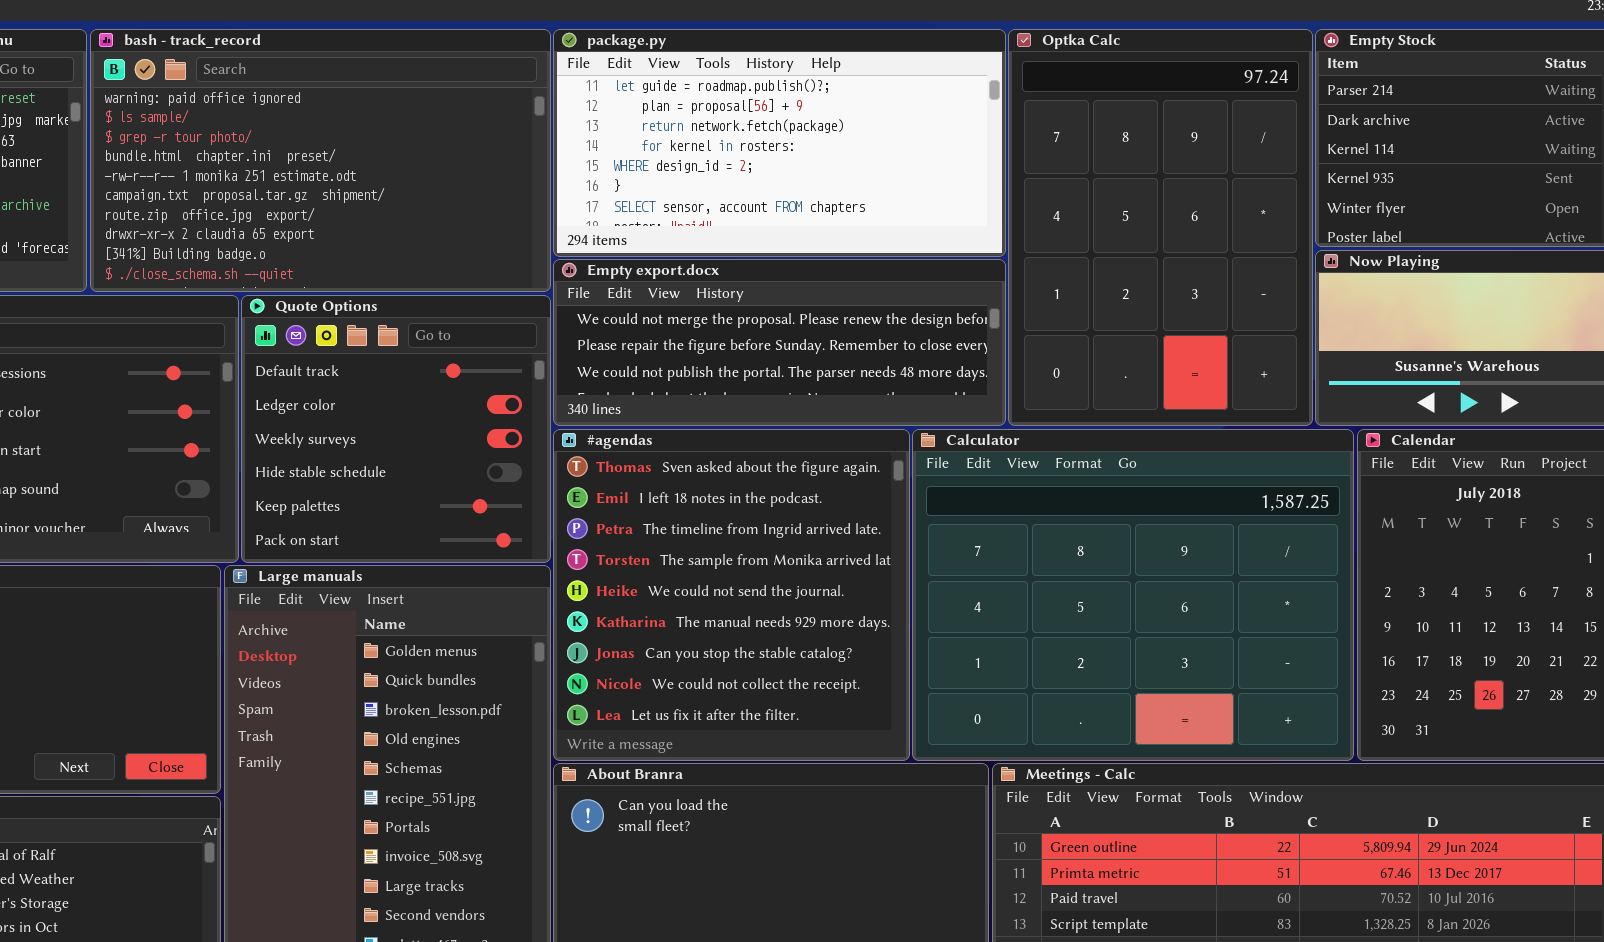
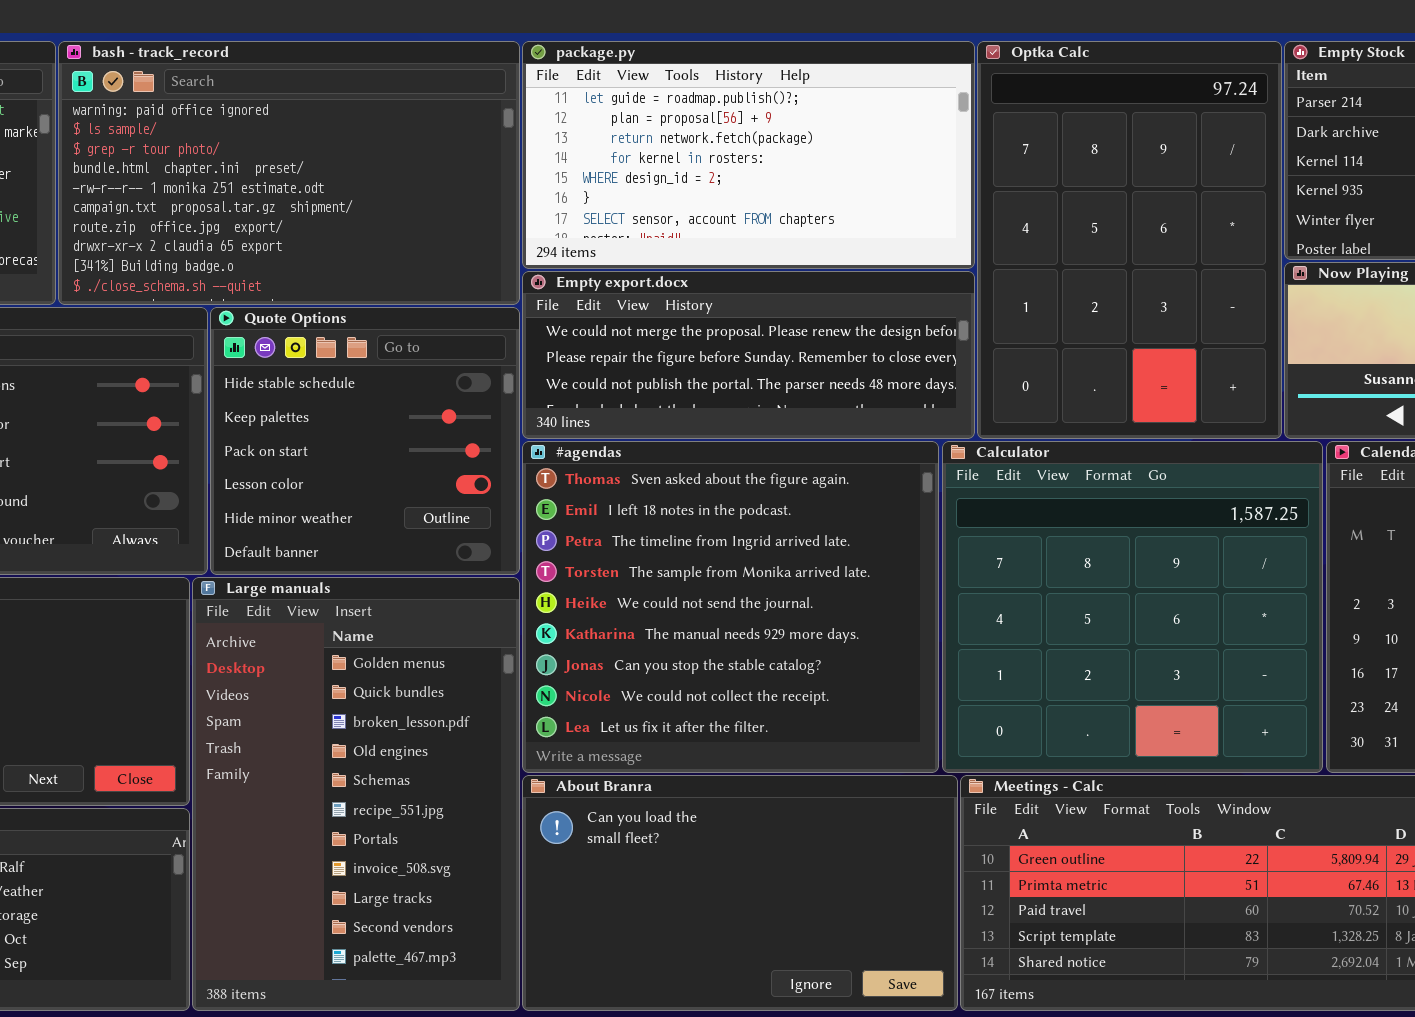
Quote Options: [241,295,551,563] -> [210,307,520,575], scrolled down 3 rows
#agendas: [553,429,910,761] -> [522,441,939,773], resized
Calculator: [912,429,1354,761] -> [942,441,1323,773], resized

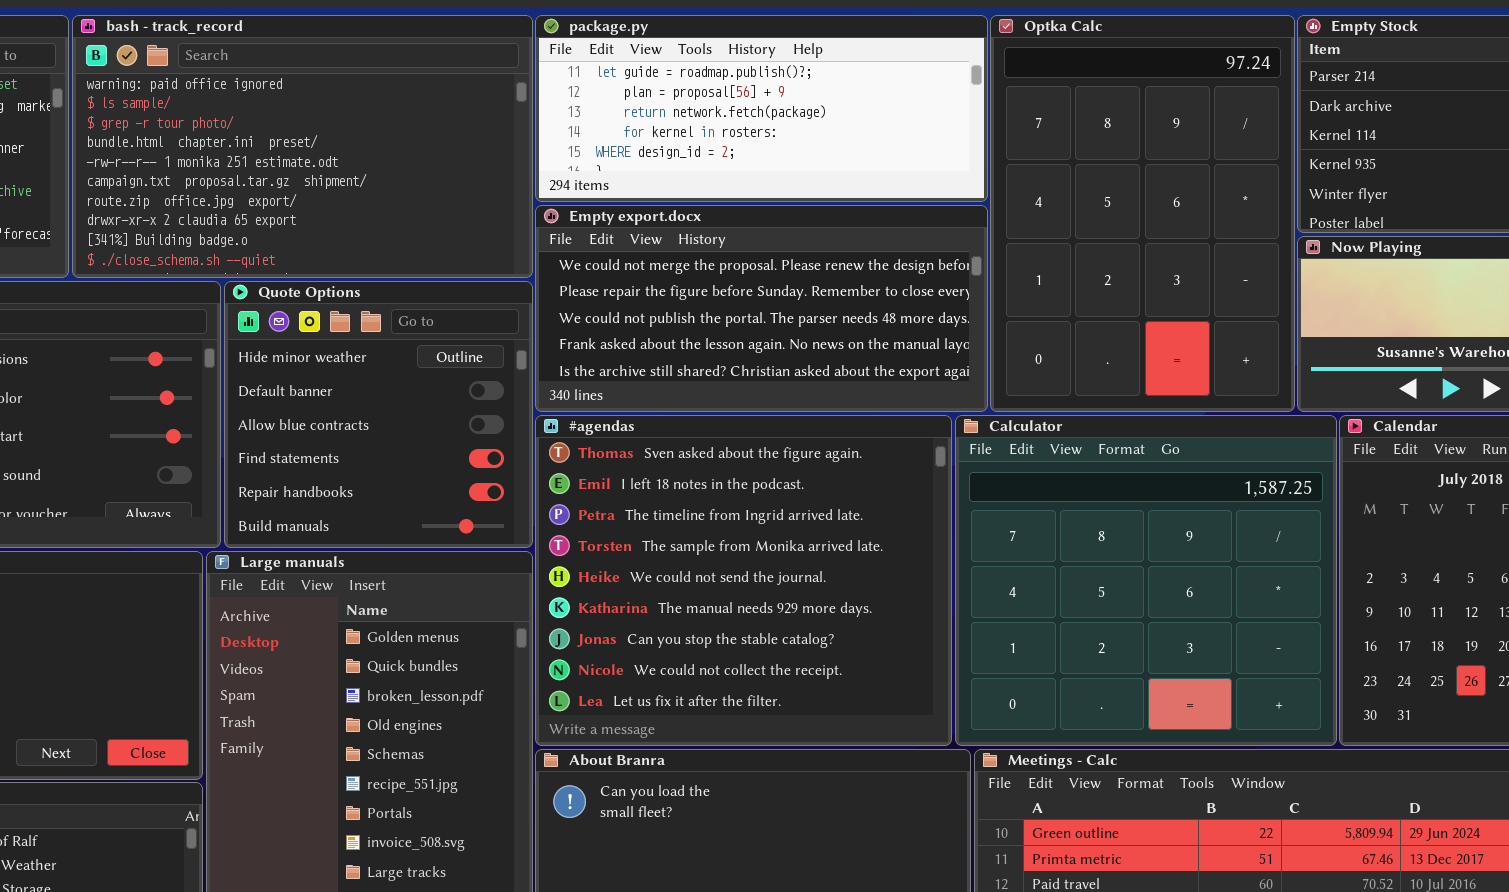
package.py: [522,41,975,269] -> [535,15,988,202], resized
Empty export.docx: [522,271,975,439] -> [535,205,988,412], resized
Quote Options: [210,307,520,575] -> [224,281,533,548], scrolled down 4 rows

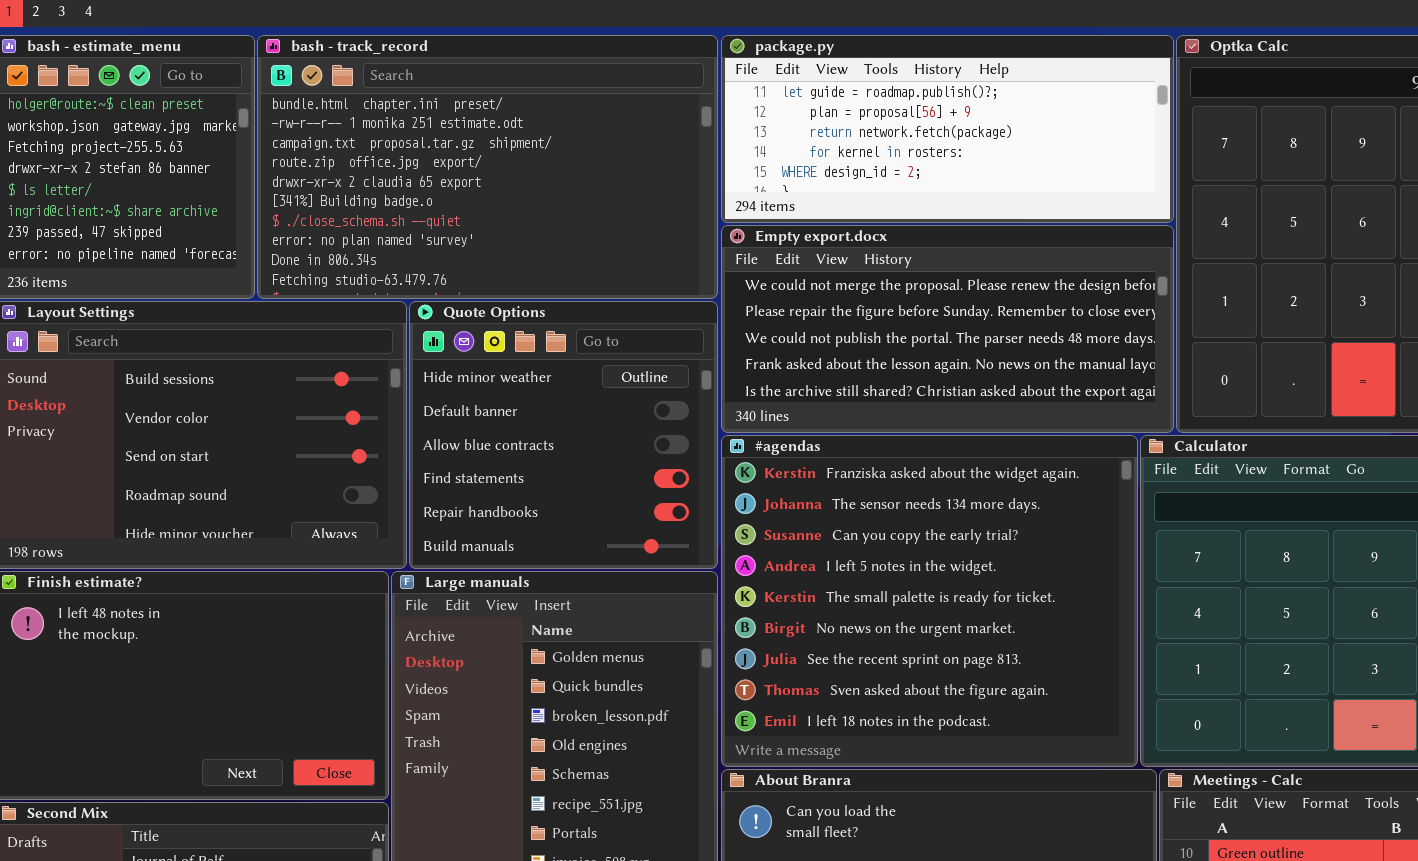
bash - track_record: [72,15,533,278] -> [257,35,718,299], scrolled down 3 rows
#agendas: [535,415,952,746] -> [721,435,1138,767], scrolled up 7 rows

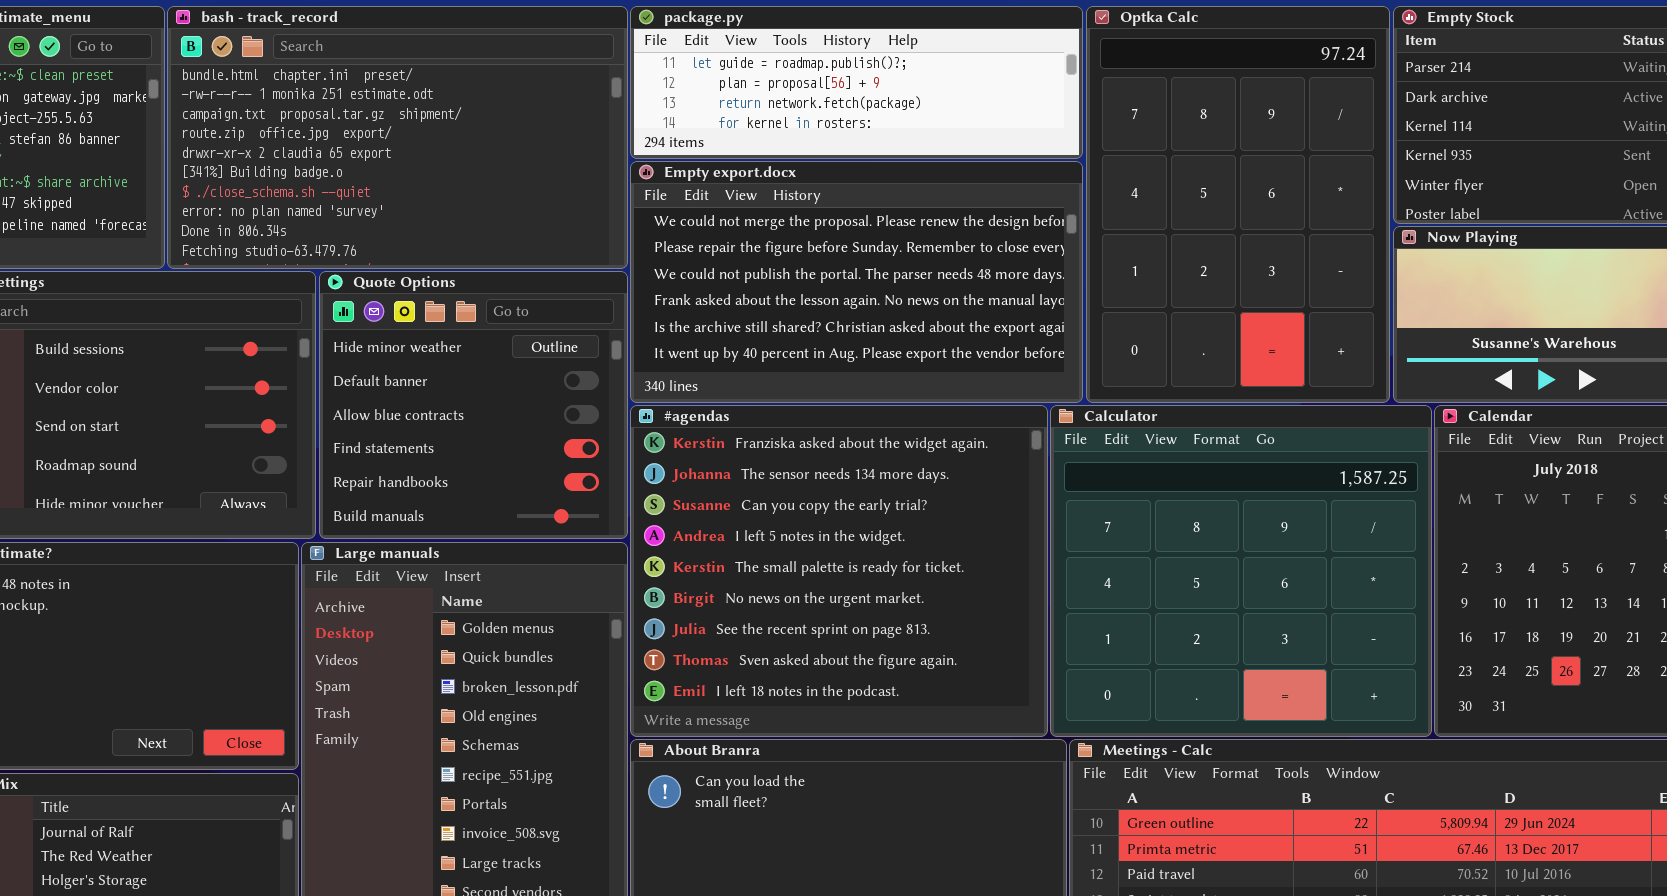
package.py: [721,35,1174,223] -> [630,6,1083,159], resized
Empty export.docx: [721,225,1174,433] -> [630,161,1083,403], resized

